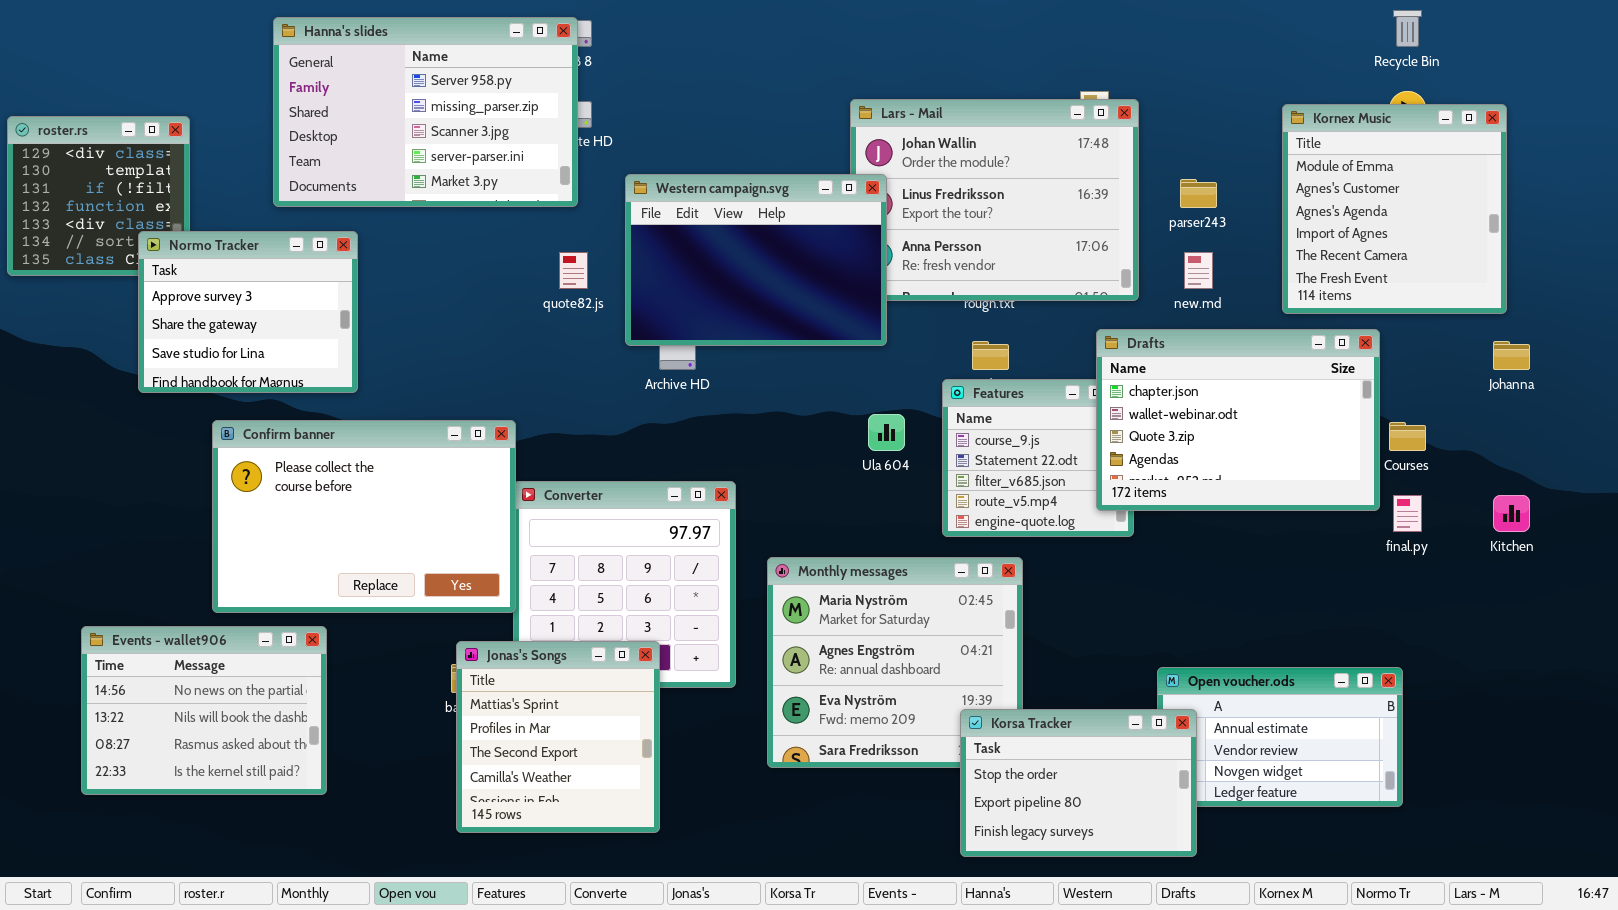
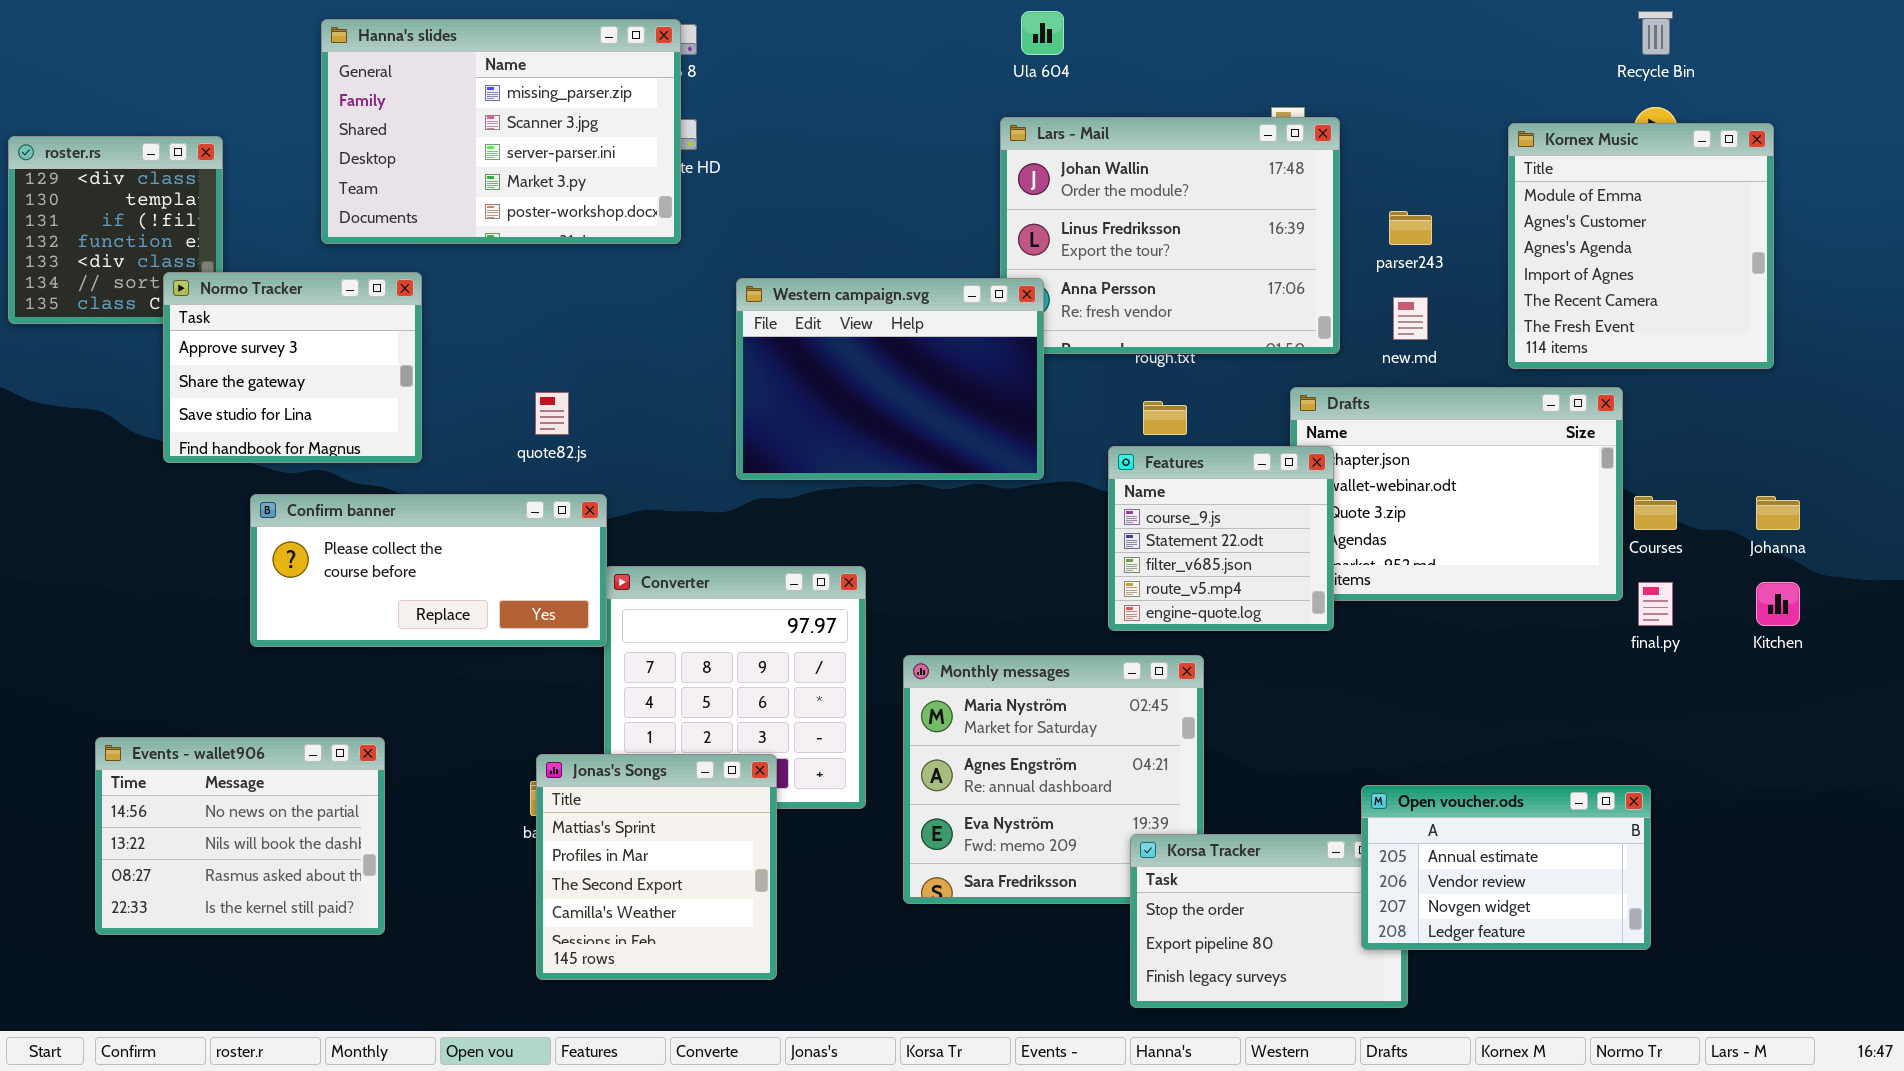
Hanna's slides: [273,17,578,207] -> [321,19,681,244], scrolled down 1 row
Western campaign.svg: [625,174,887,346] -> [736,278,1044,480], moved
quote82.js: [559,252,588,289] -> [535,392,569,435], moved
Johanna: [1493,341,1530,370] -> [1756,496,1800,530], moved
Features: [942,379,1134,537] -> [1108,446,1334,631], raised
Ula 604: [868,414,905,451] -> [1021,11,1064,55], moved
Confirm banner: [212,420,516,613] -> [250,494,607,647], resized
Open voucher.ods: [1157,667,1403,807] -> [1361,785,1651,950], raised

